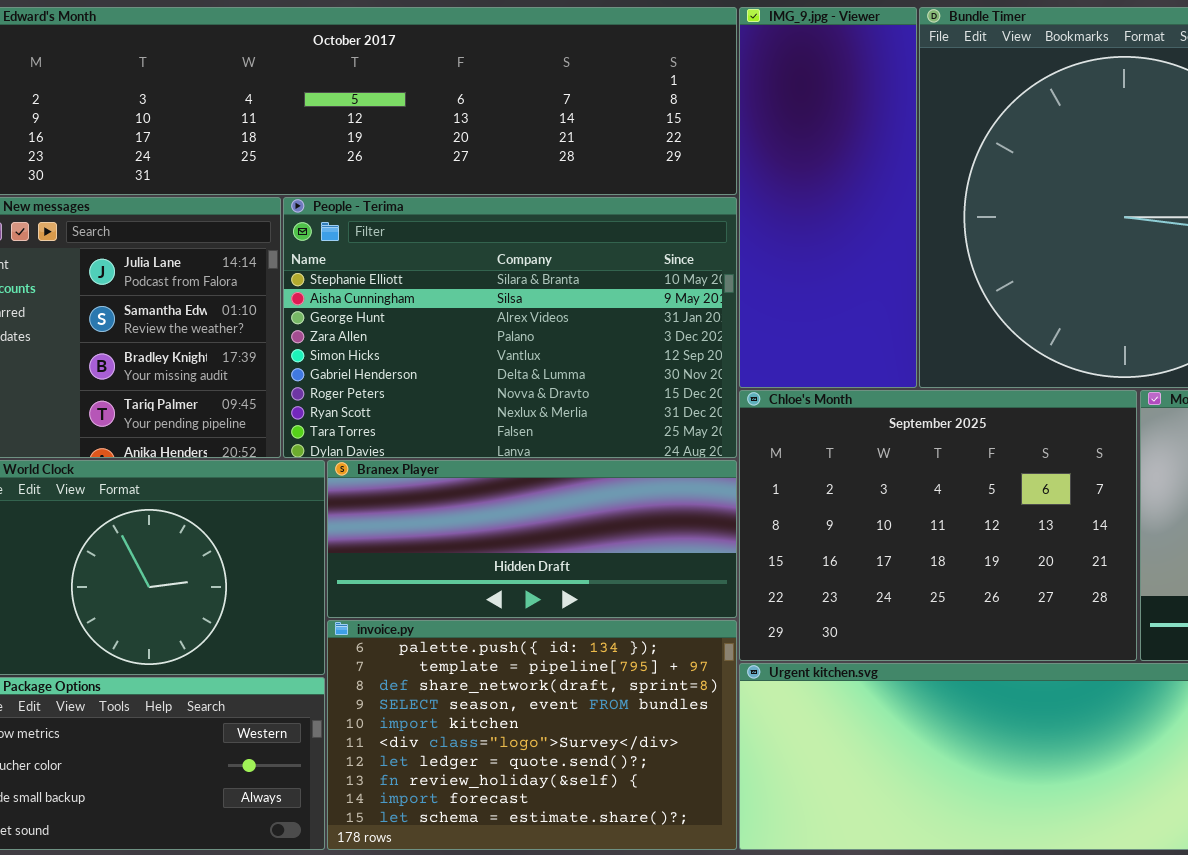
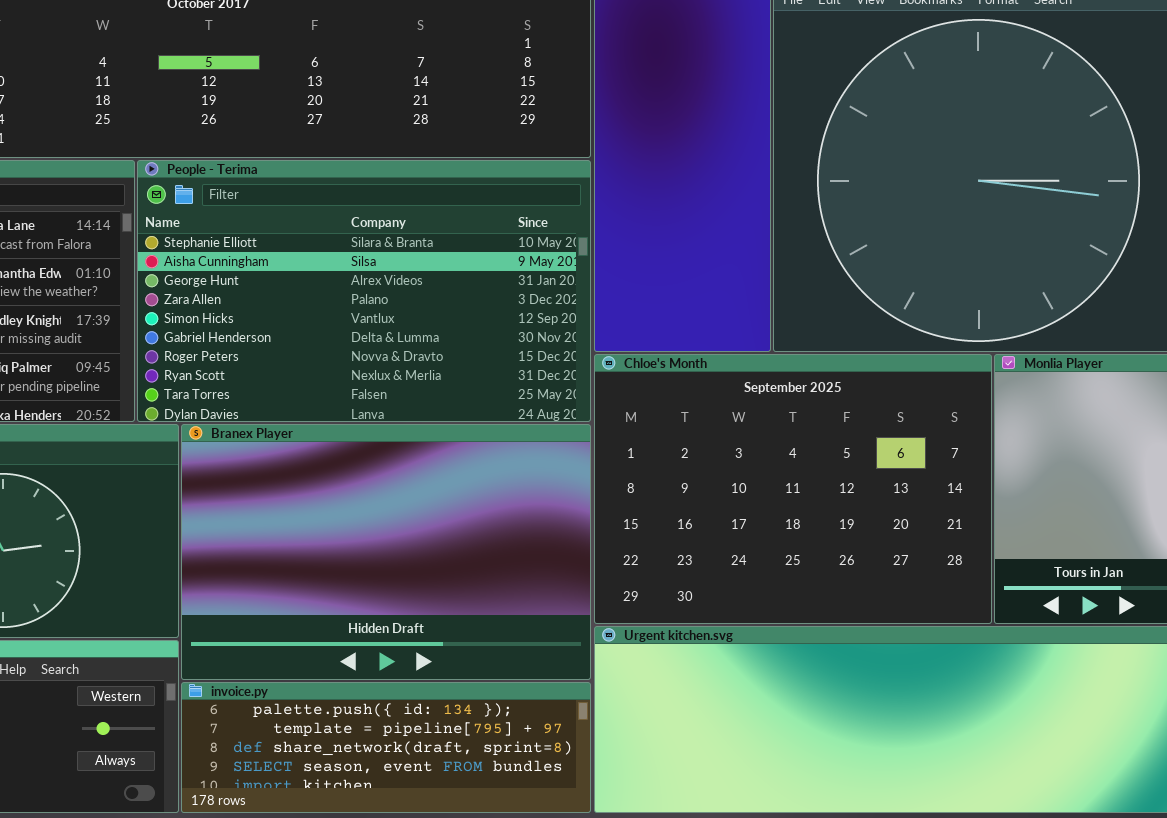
Branex Player: [327,460,737,618] -> [181,424,591,680], resized
invoice.py: [327,620,737,850] -> [181,682,591,813], resized

